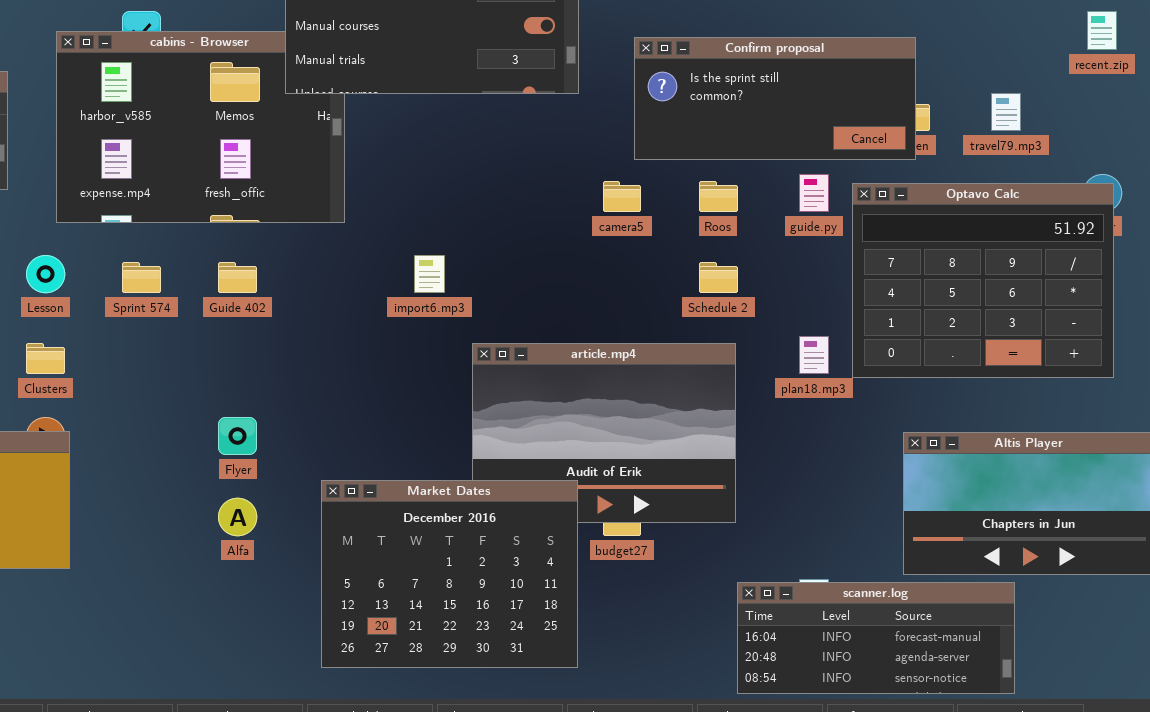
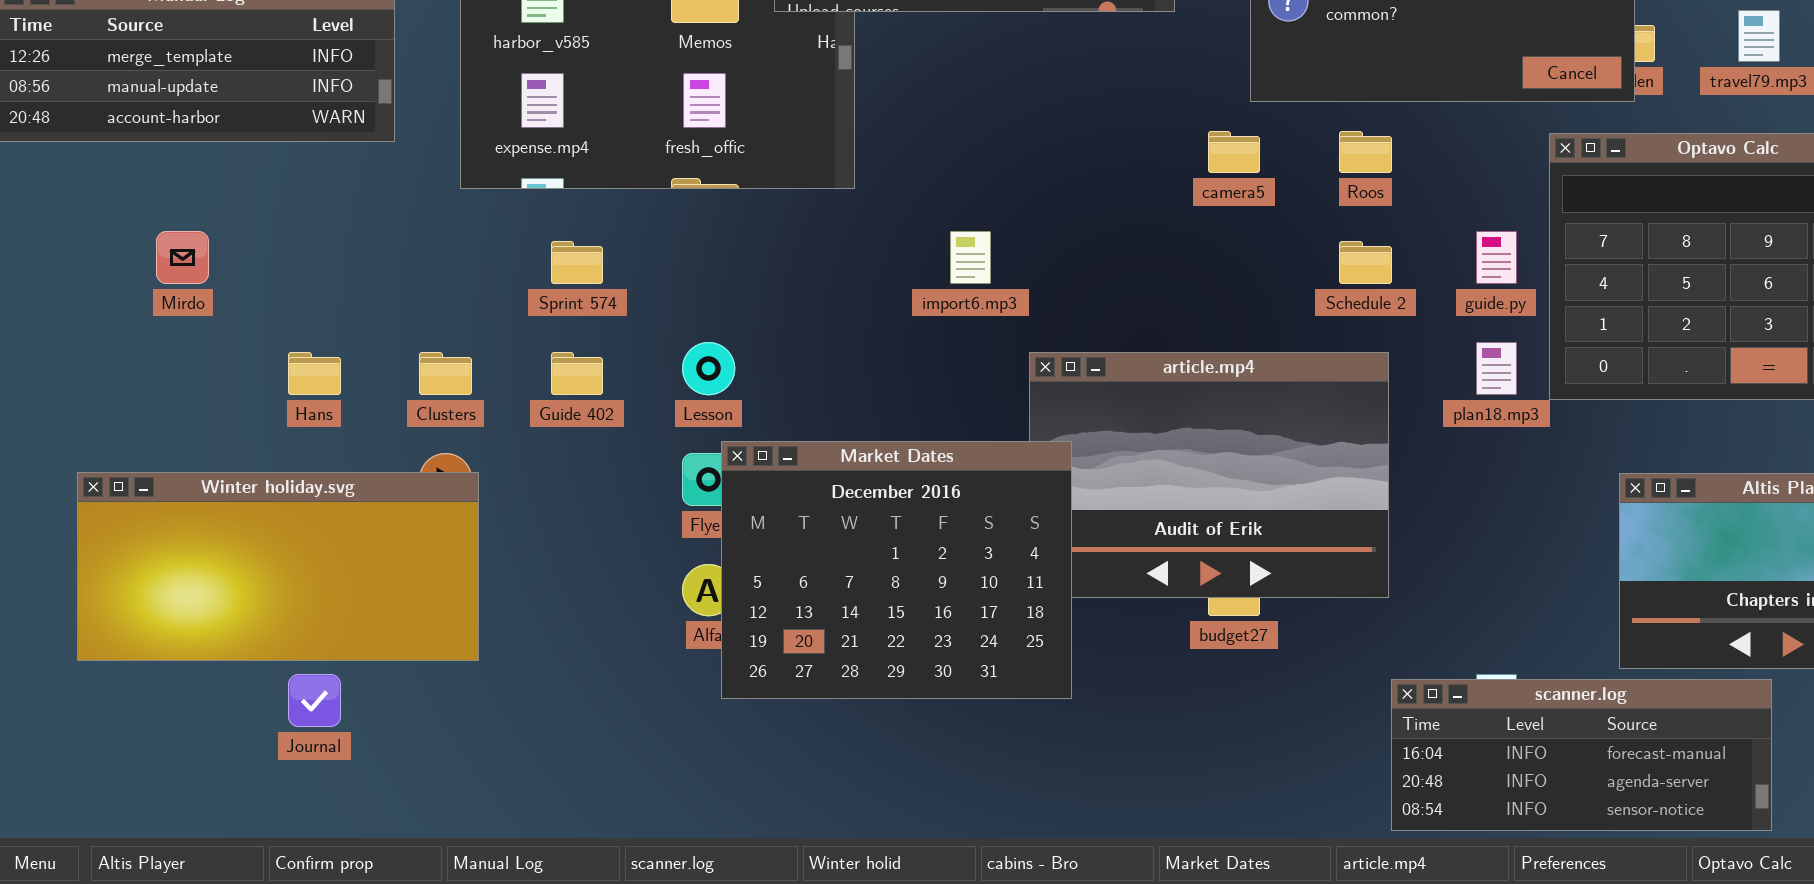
guide.py: [799,174,829,212] -> [1476,231,1517,284], moved
Lesson: [26,255,65,293] -> [682,342,735,395], moved
Guide 402: [218,262,257,293] -> [551,352,603,395], moved
Market Dates: [321,480,578,668] -> [721,441,1072,699], moved

